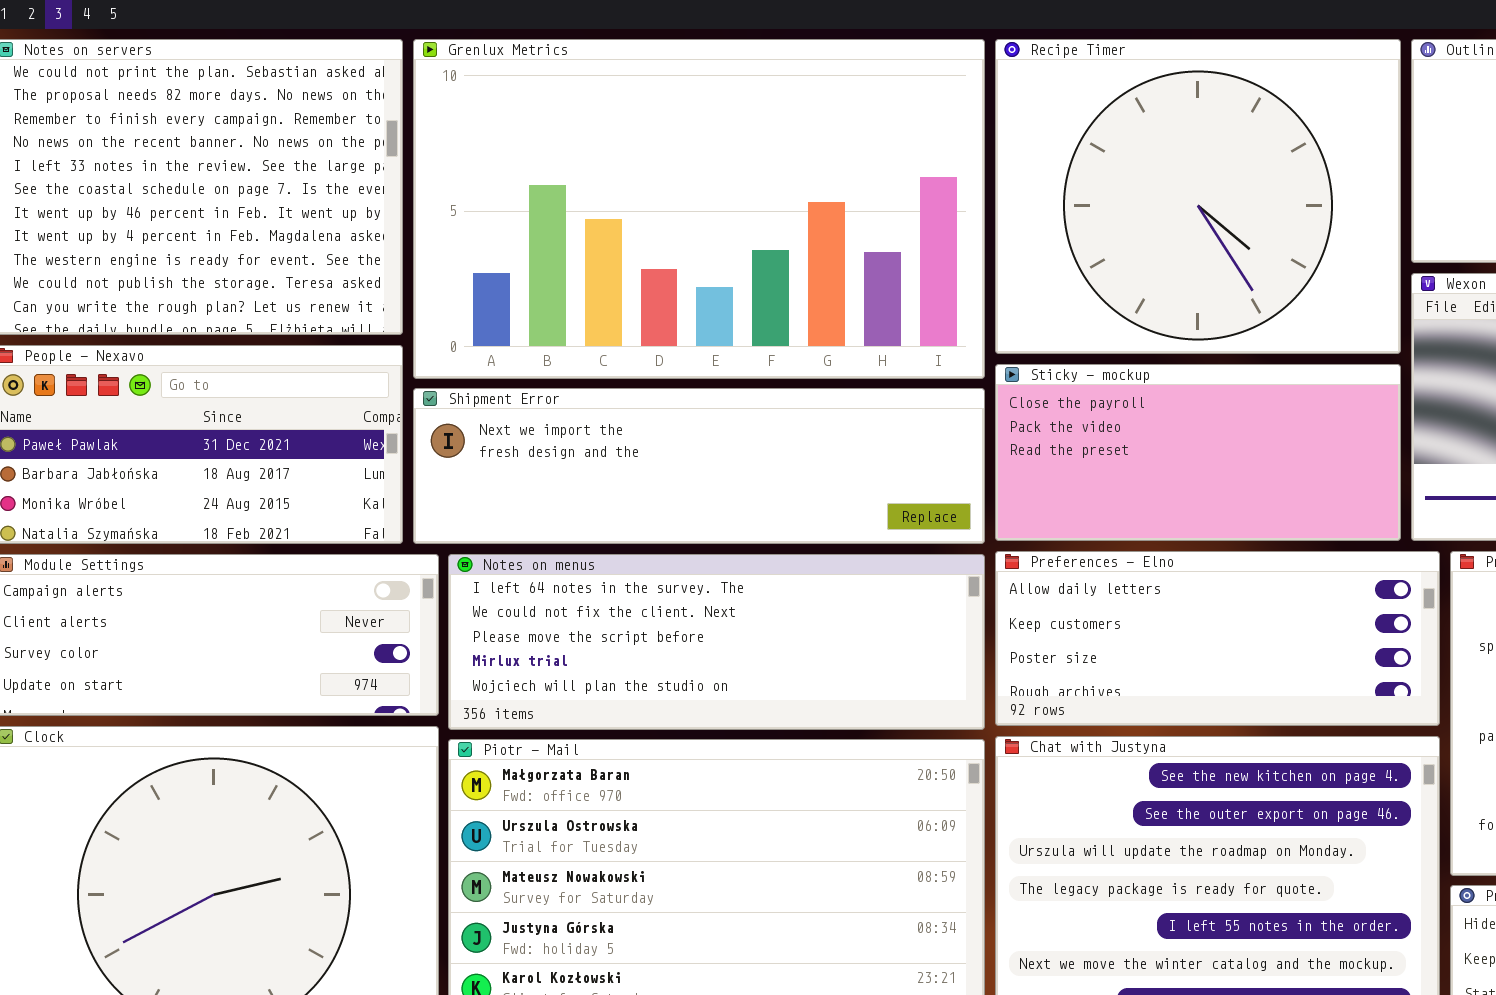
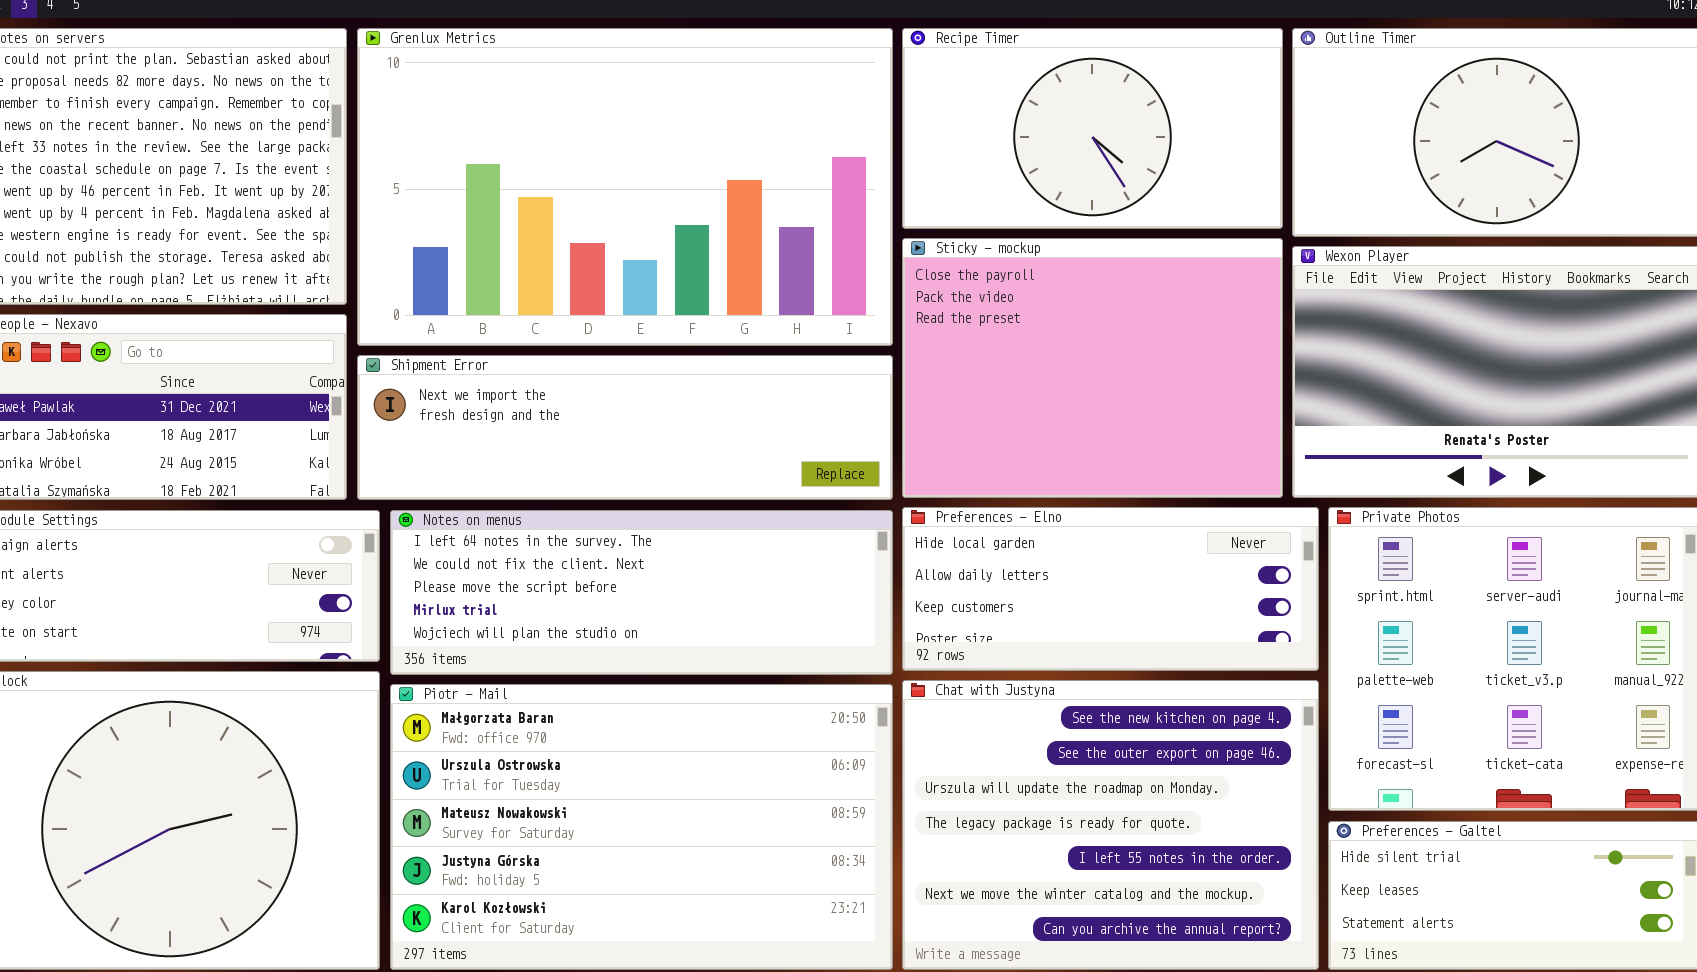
Recipe Timer: [995,39,1401,354] -> [902,28,1283,229], resized
Sticky - mockup: [995,364,1401,541] -> [902,238,1283,498], resized
Preferences - Elno: [995,551,1440,726] -> [902,507,1319,671], scrolled up 1 row

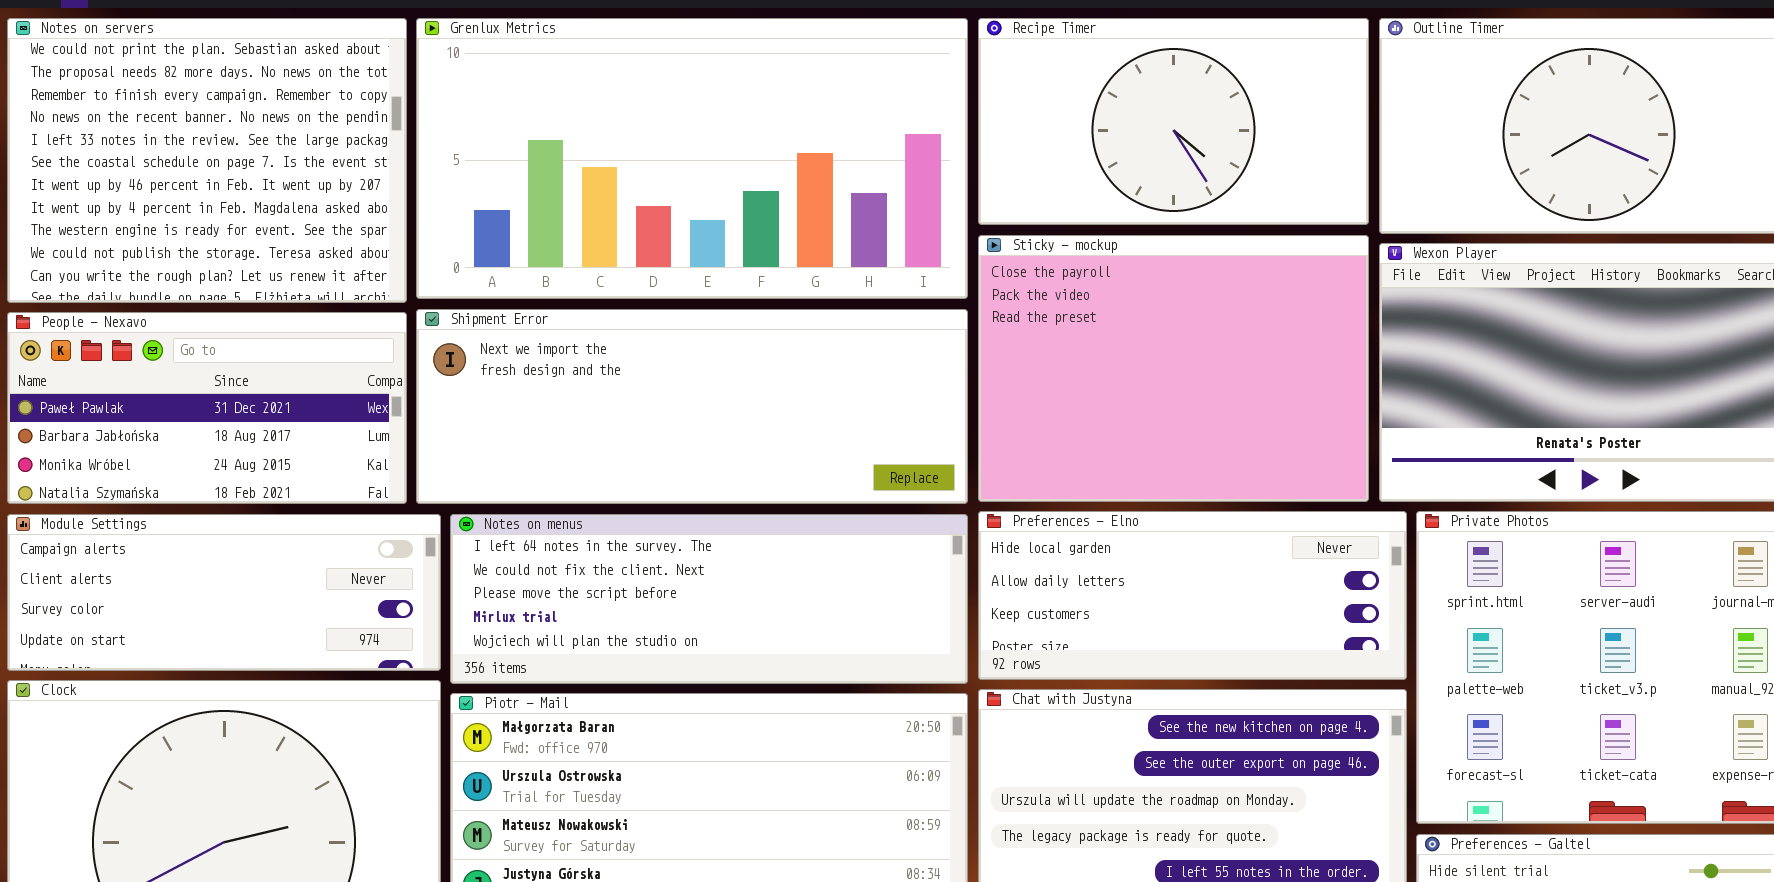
Grenlux Metrics: [357,28,893,346] -> [416,18,968,299], resized
Shipment Error: [357,355,893,500] -> [416,309,968,504], resized

